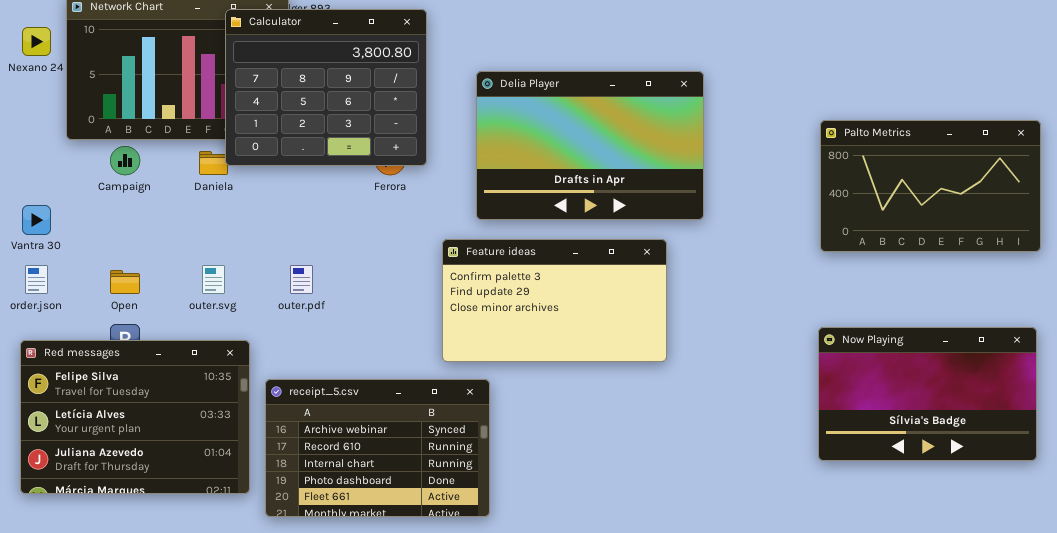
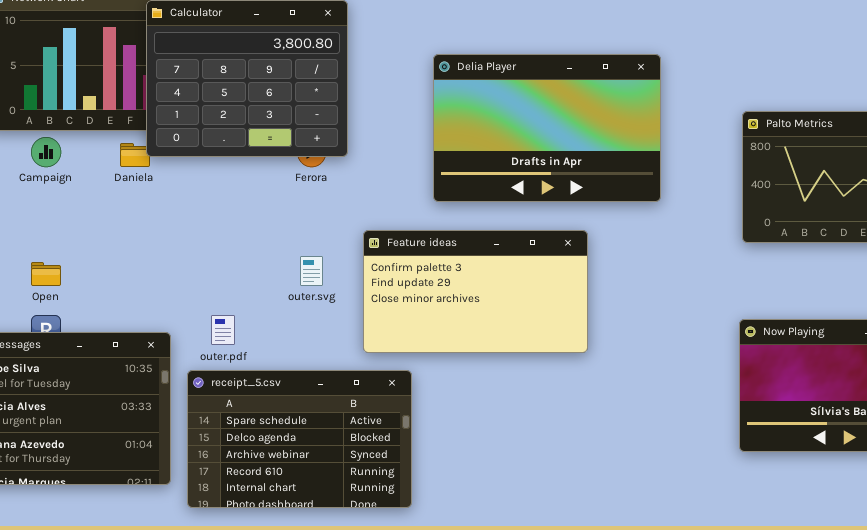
Delia Player: [476,71,704,220] -> [433,54,661,202], moved
outer.svg: [202,265,225,294] -> [300,256,323,286], moved
outer.pdf: [290,265,313,294] -> [211,315,235,345], moved
receipt_5.csv: [265,379,490,517] -> [187,370,412,508], scrolled up 2 rows

